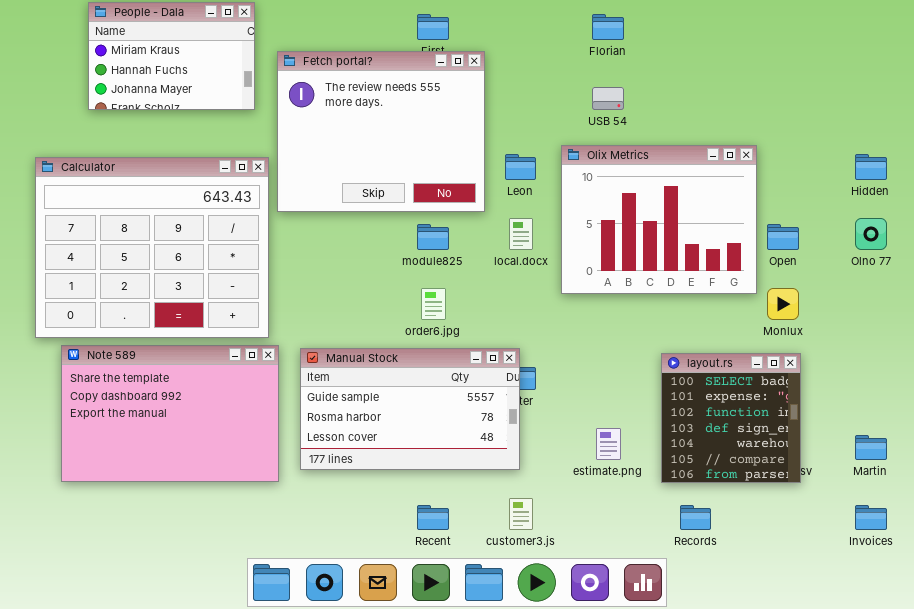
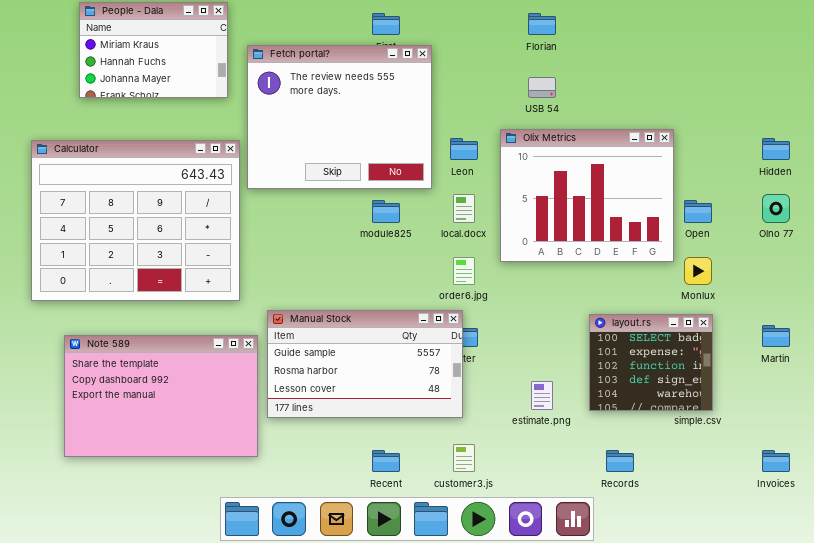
order6.jpg: [421,288,446,320] -> [453,257,475,285], moved
Note 589: [61,345,279,482] -> [64,335,258,457], moved
layout.rs: [661,353,801,483] -> [589,314,713,411], resized
Martin: [855,435,887,460] -> [762,325,790,347], moved

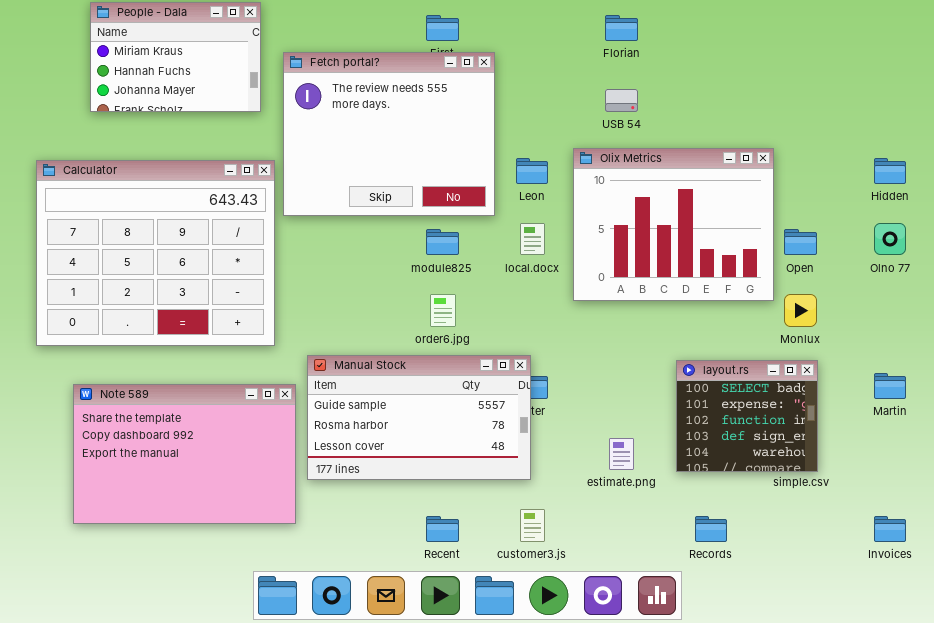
order6.jpg: [453,257,475,285] -> [430,294,456,327], moved

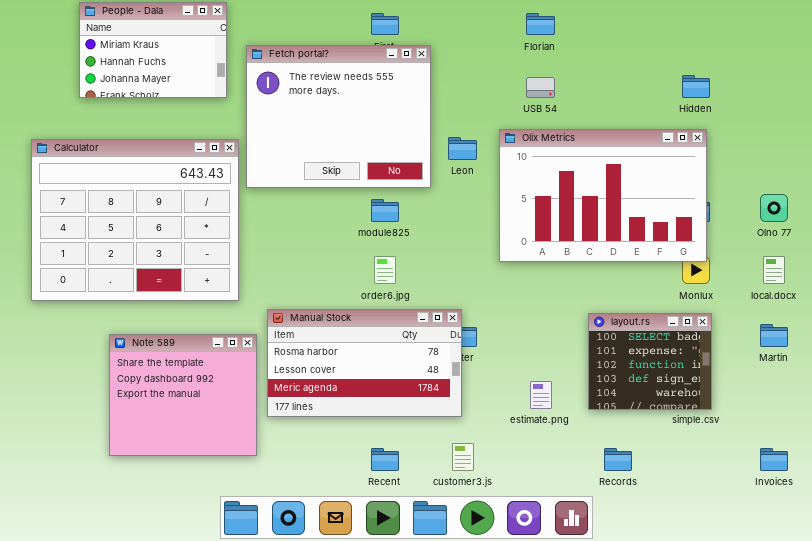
Olix Metrics: [573,148,774,301] -> [499,129,707,262], resized
Hidden: [874,158,906,184] -> [682,75,710,98], moved
local.docx: [520,223,545,255] -> [763,256,785,284], moved
Manual Stock: [307,355,531,480] -> [267,309,462,417], scrolled down 1 row
Note 589: [73,384,296,524] -> [109,334,257,456], resized

